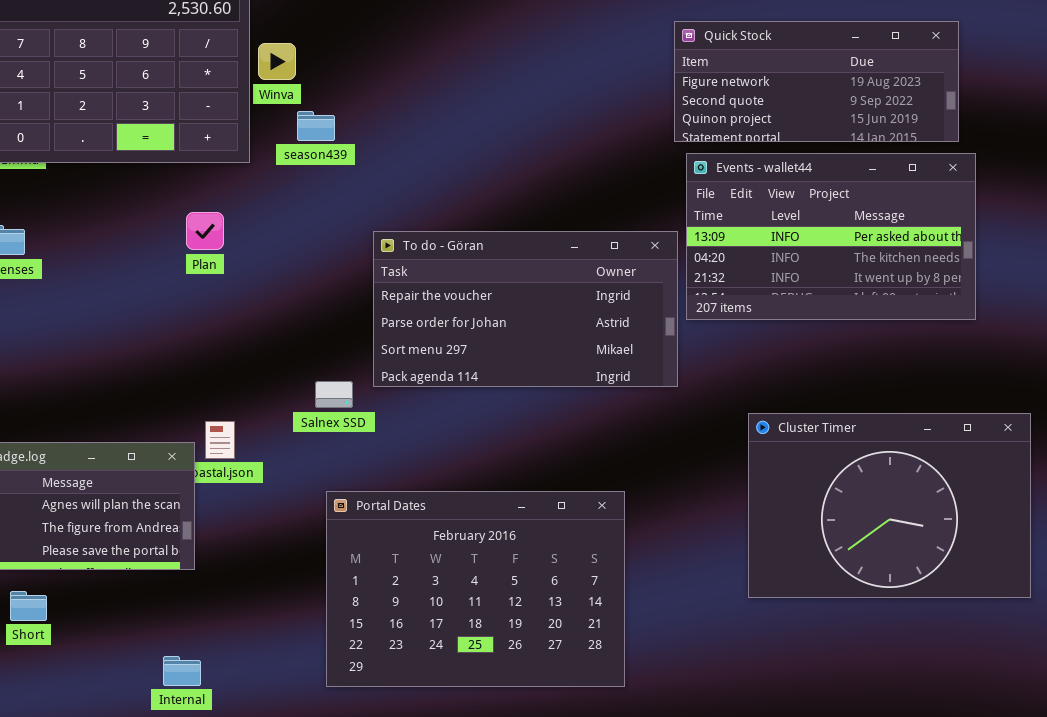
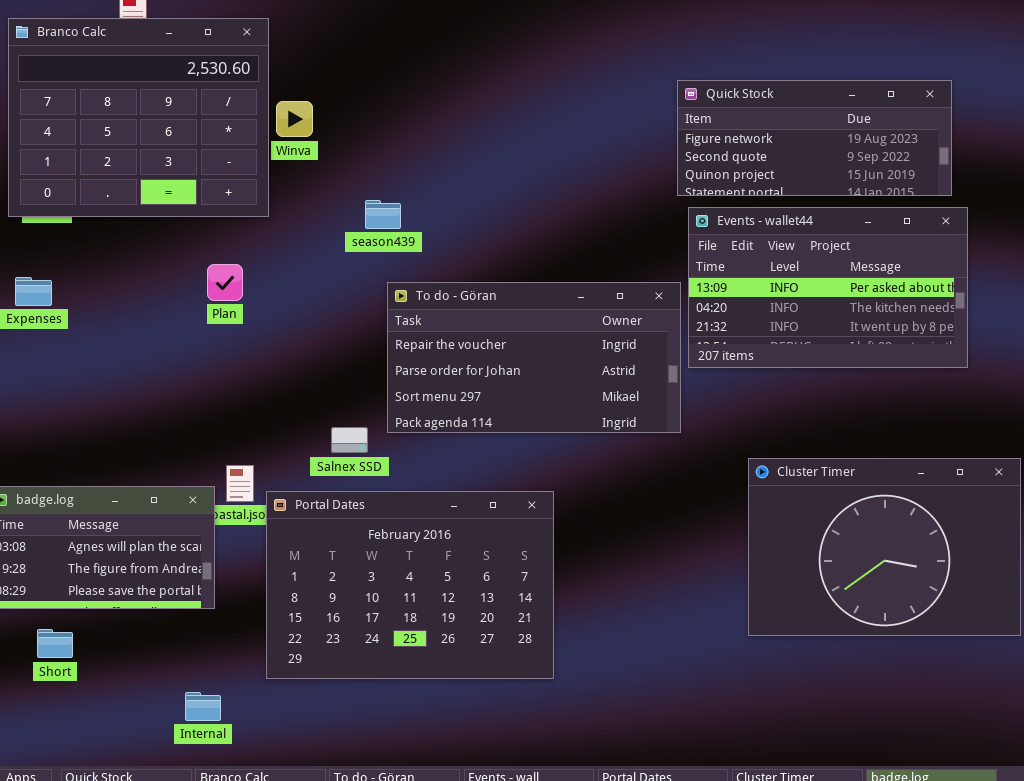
season439: [297,111,335,141] -> [365,200,401,229], moved
Portal Dates: [326,491,625,687] -> [266,491,554,679], moved

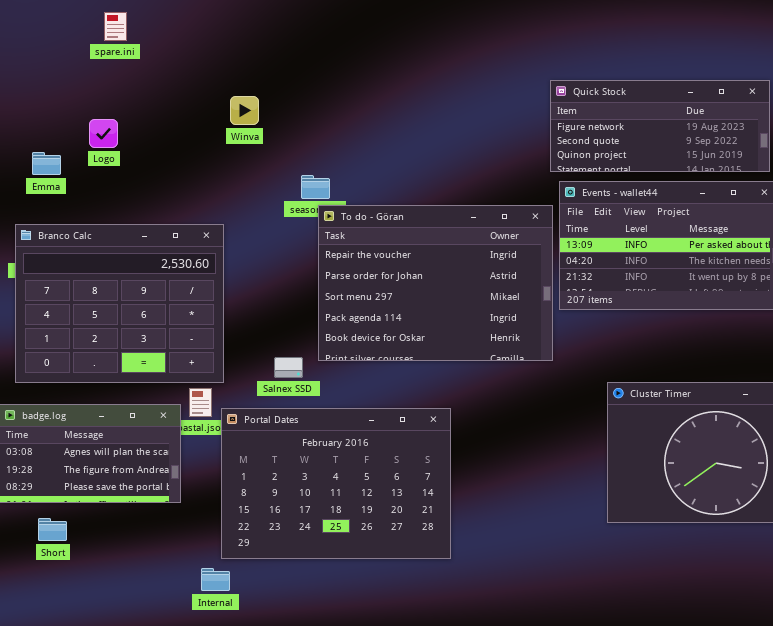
Branco Calc: [8,18,269,217] -> [15,224,224,383], moved
To do - Göran: [387,282,681,433] -> [318,205,553,361], resized
Internal: [185,692,221,721] -> [201,568,230,591], moved

